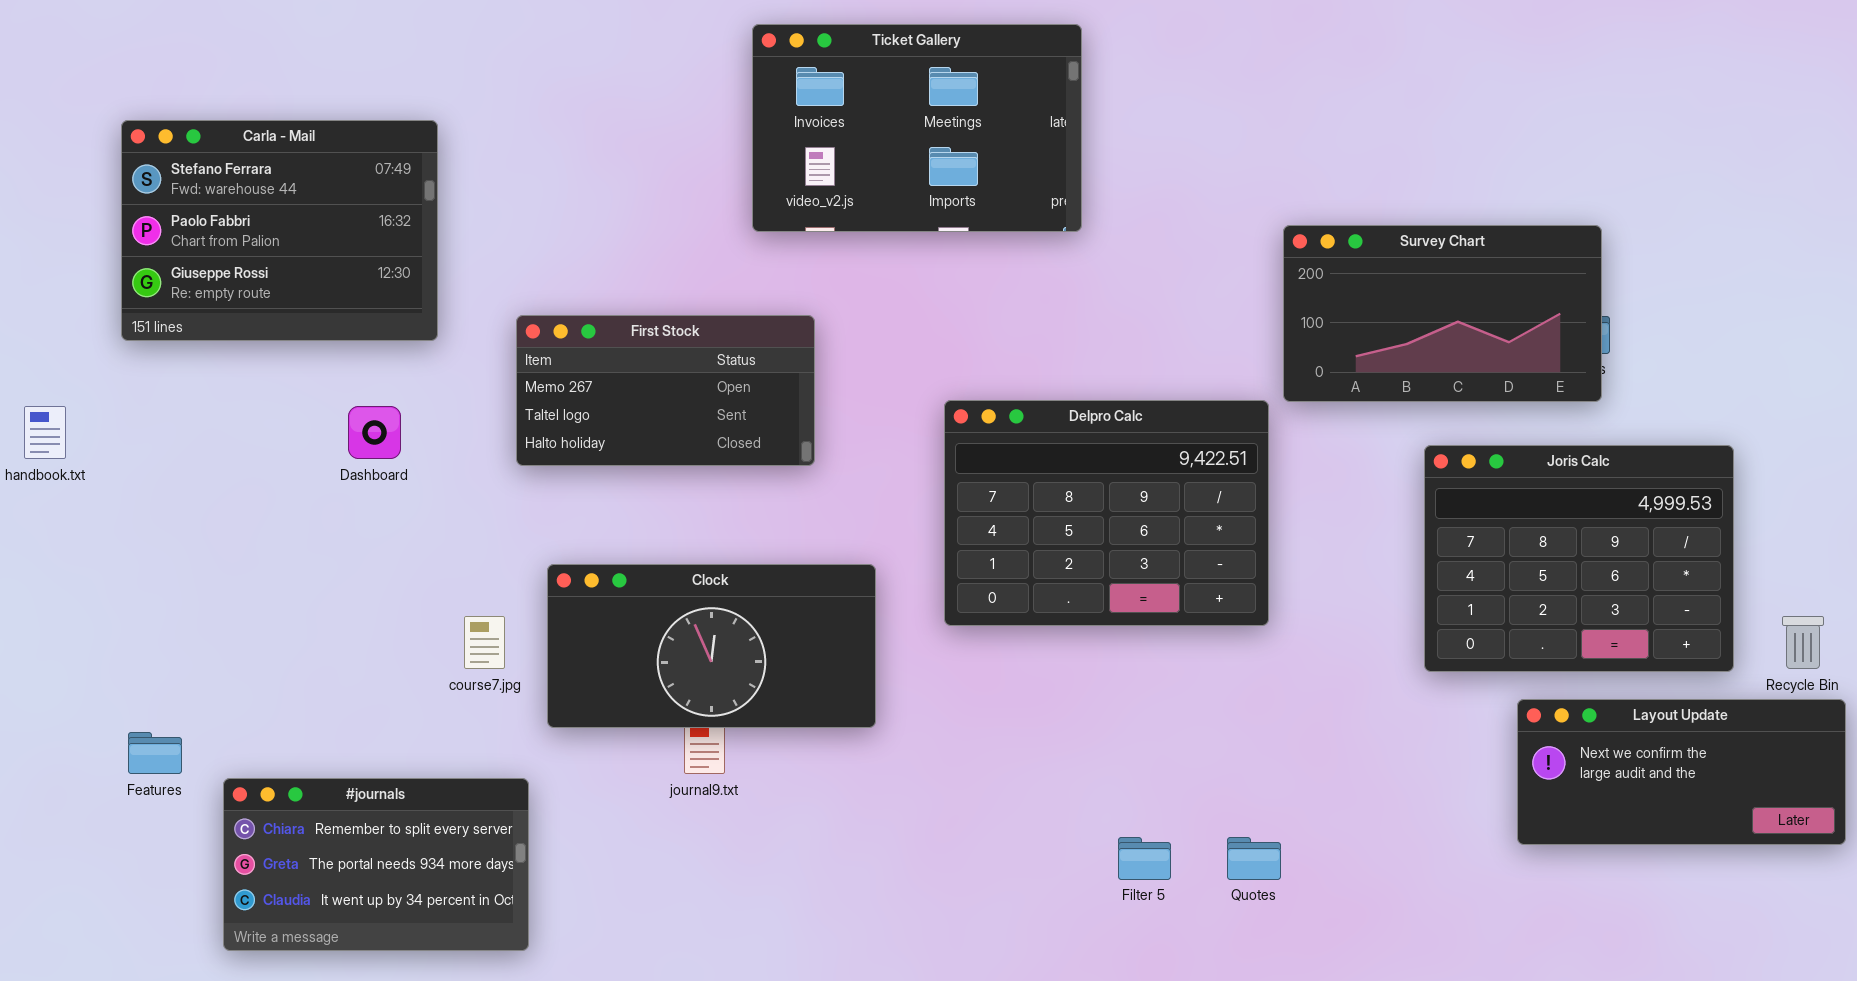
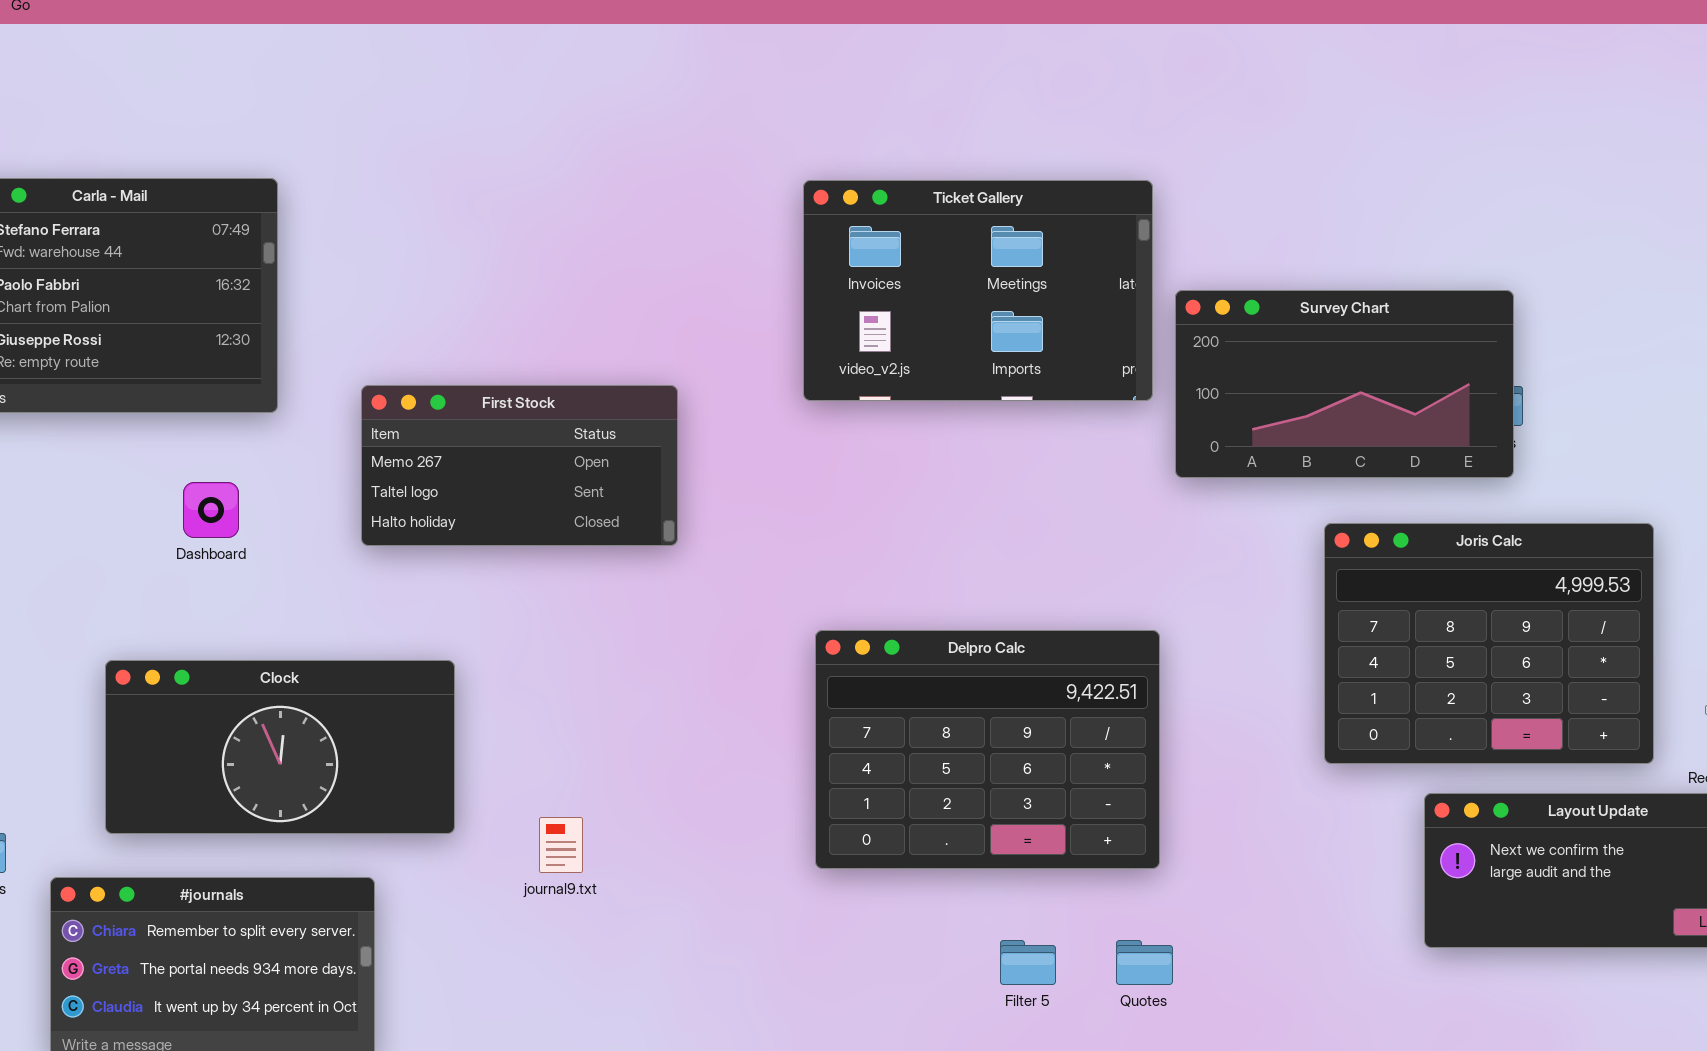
Ticket Gallery: [752,24,1082,232] -> [803,180,1153,401], moved
Delpro Calc: [944,400,1269,626] -> [815,630,1160,869], moved
Clock: [547,564,876,728] -> [105,660,455,834], moved

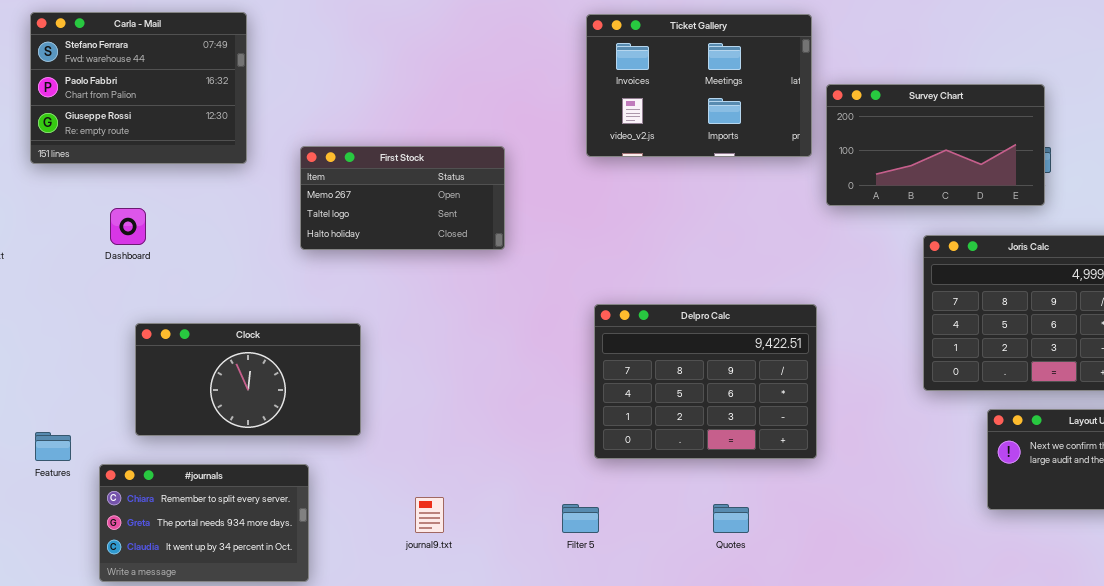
Dashboard: [183,482,239,538] -> [110,208,146,245], moved
journal9.txt: [539,817,583,873] -> [415,497,444,533], moved
Filter 5: [1000,940,1056,985] -> [562,504,599,533], moved
Quotes: [1116,940,1173,985] -> [713,504,749,533], moved

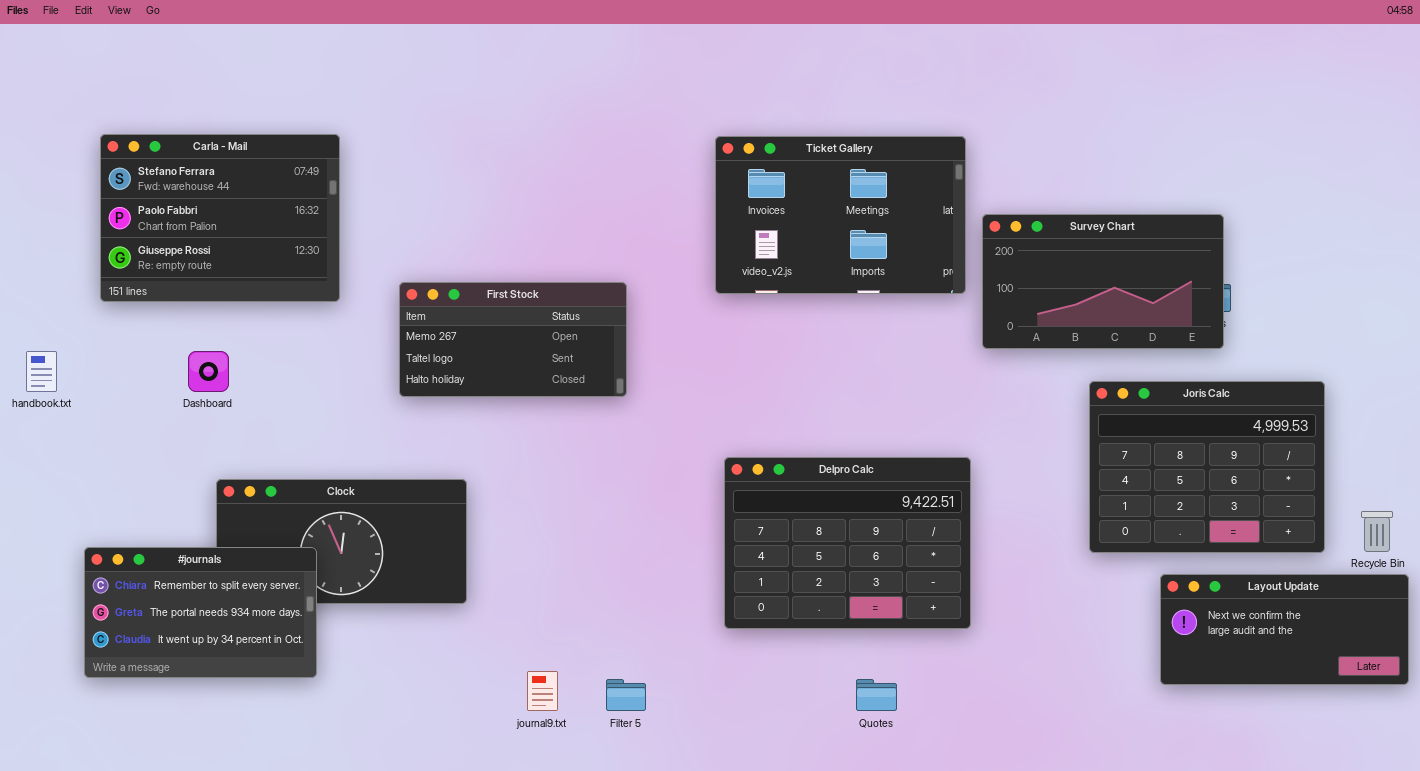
#journals: [99,464,309,582] -> [84,547,317,678], moved
Filter 5: [562,504,599,533] -> [606,679,646,711], moved

